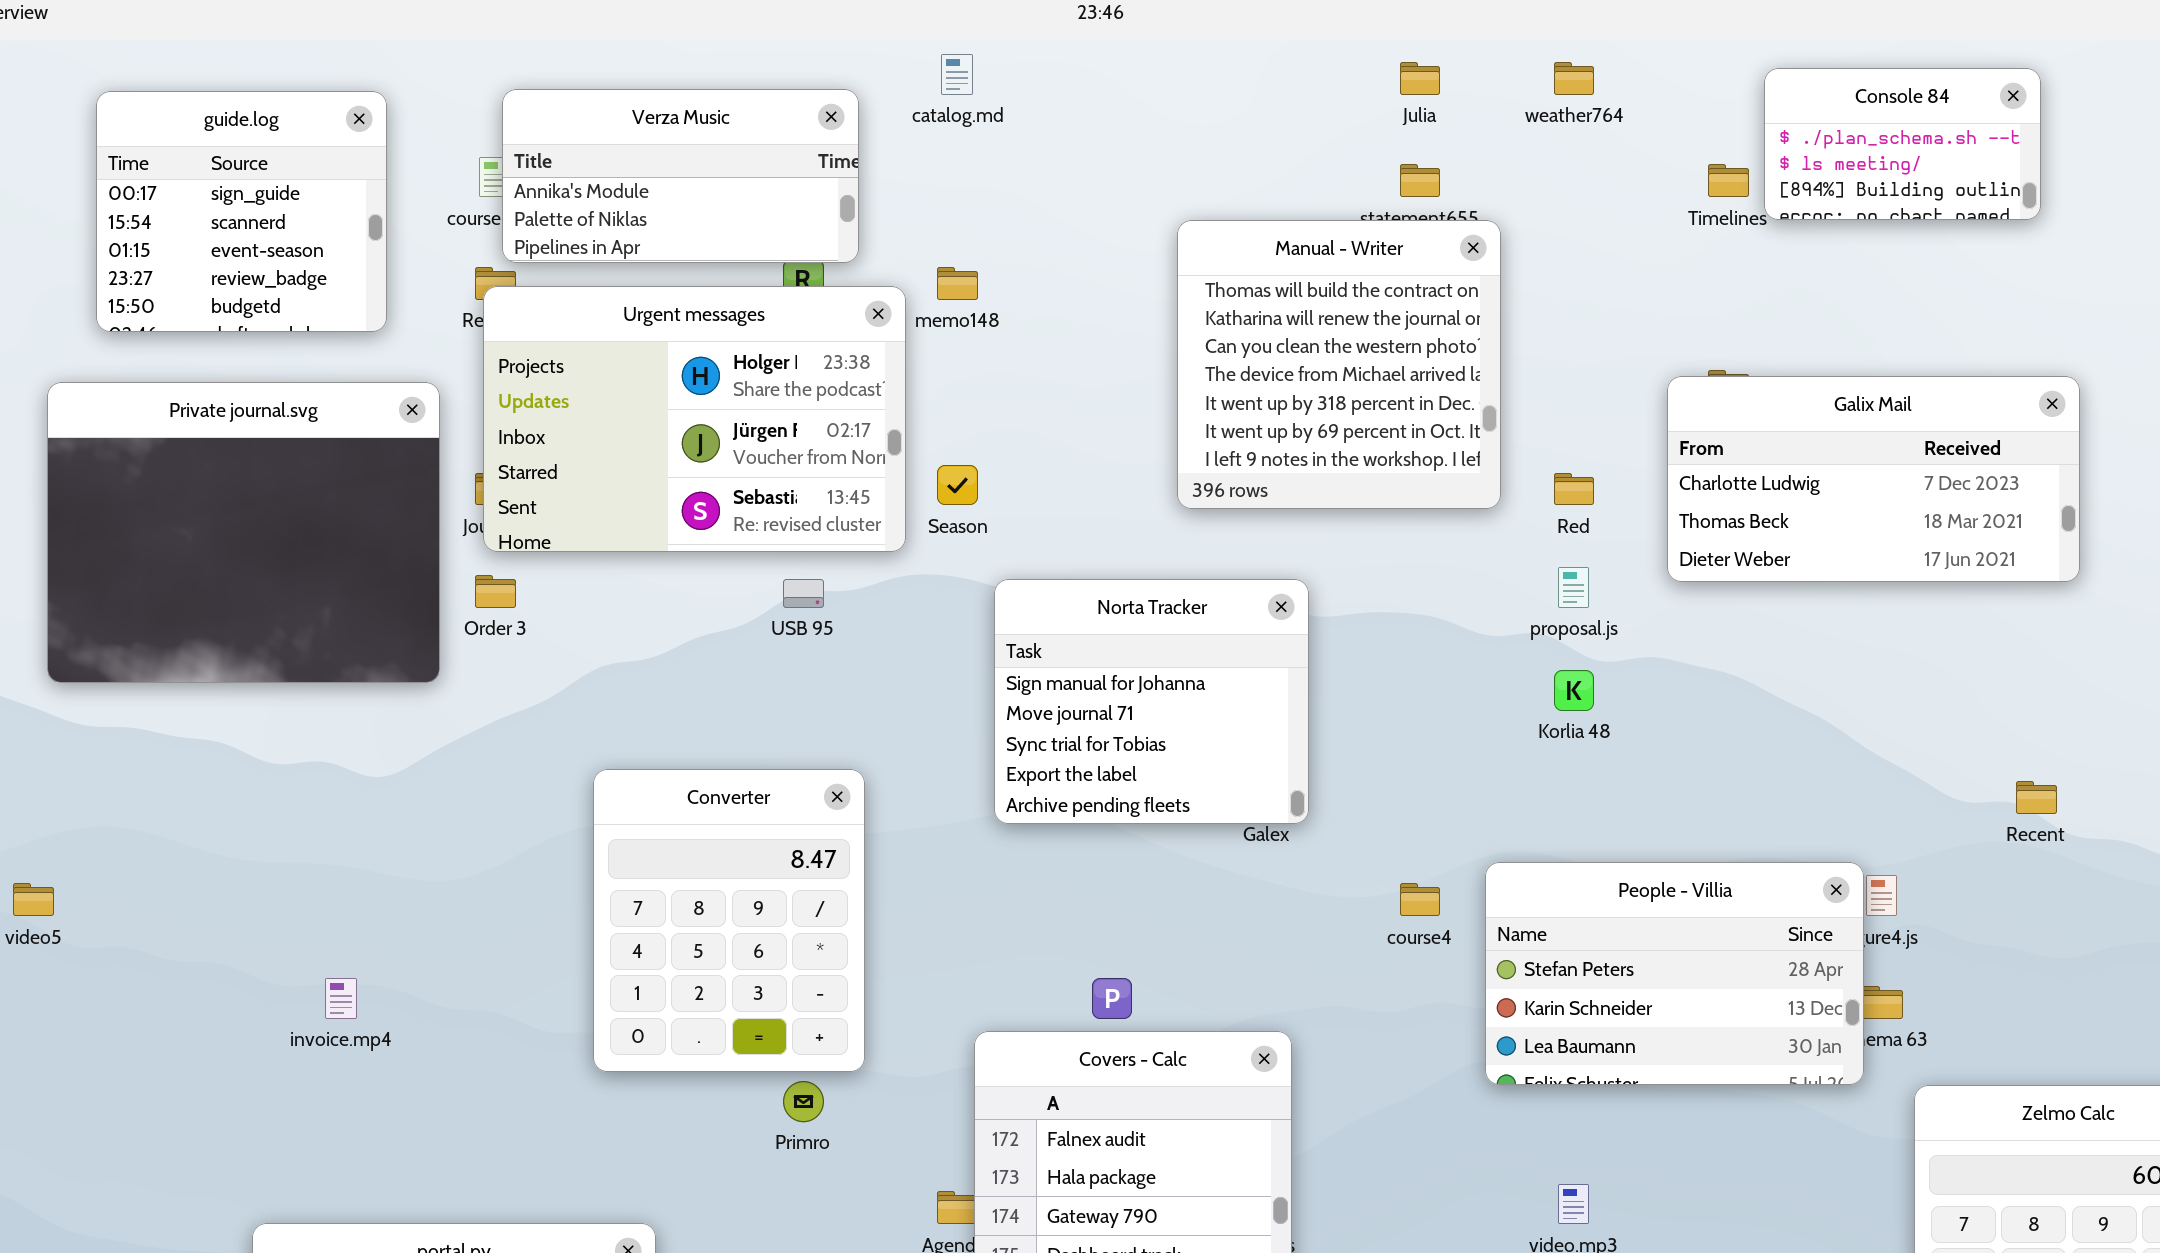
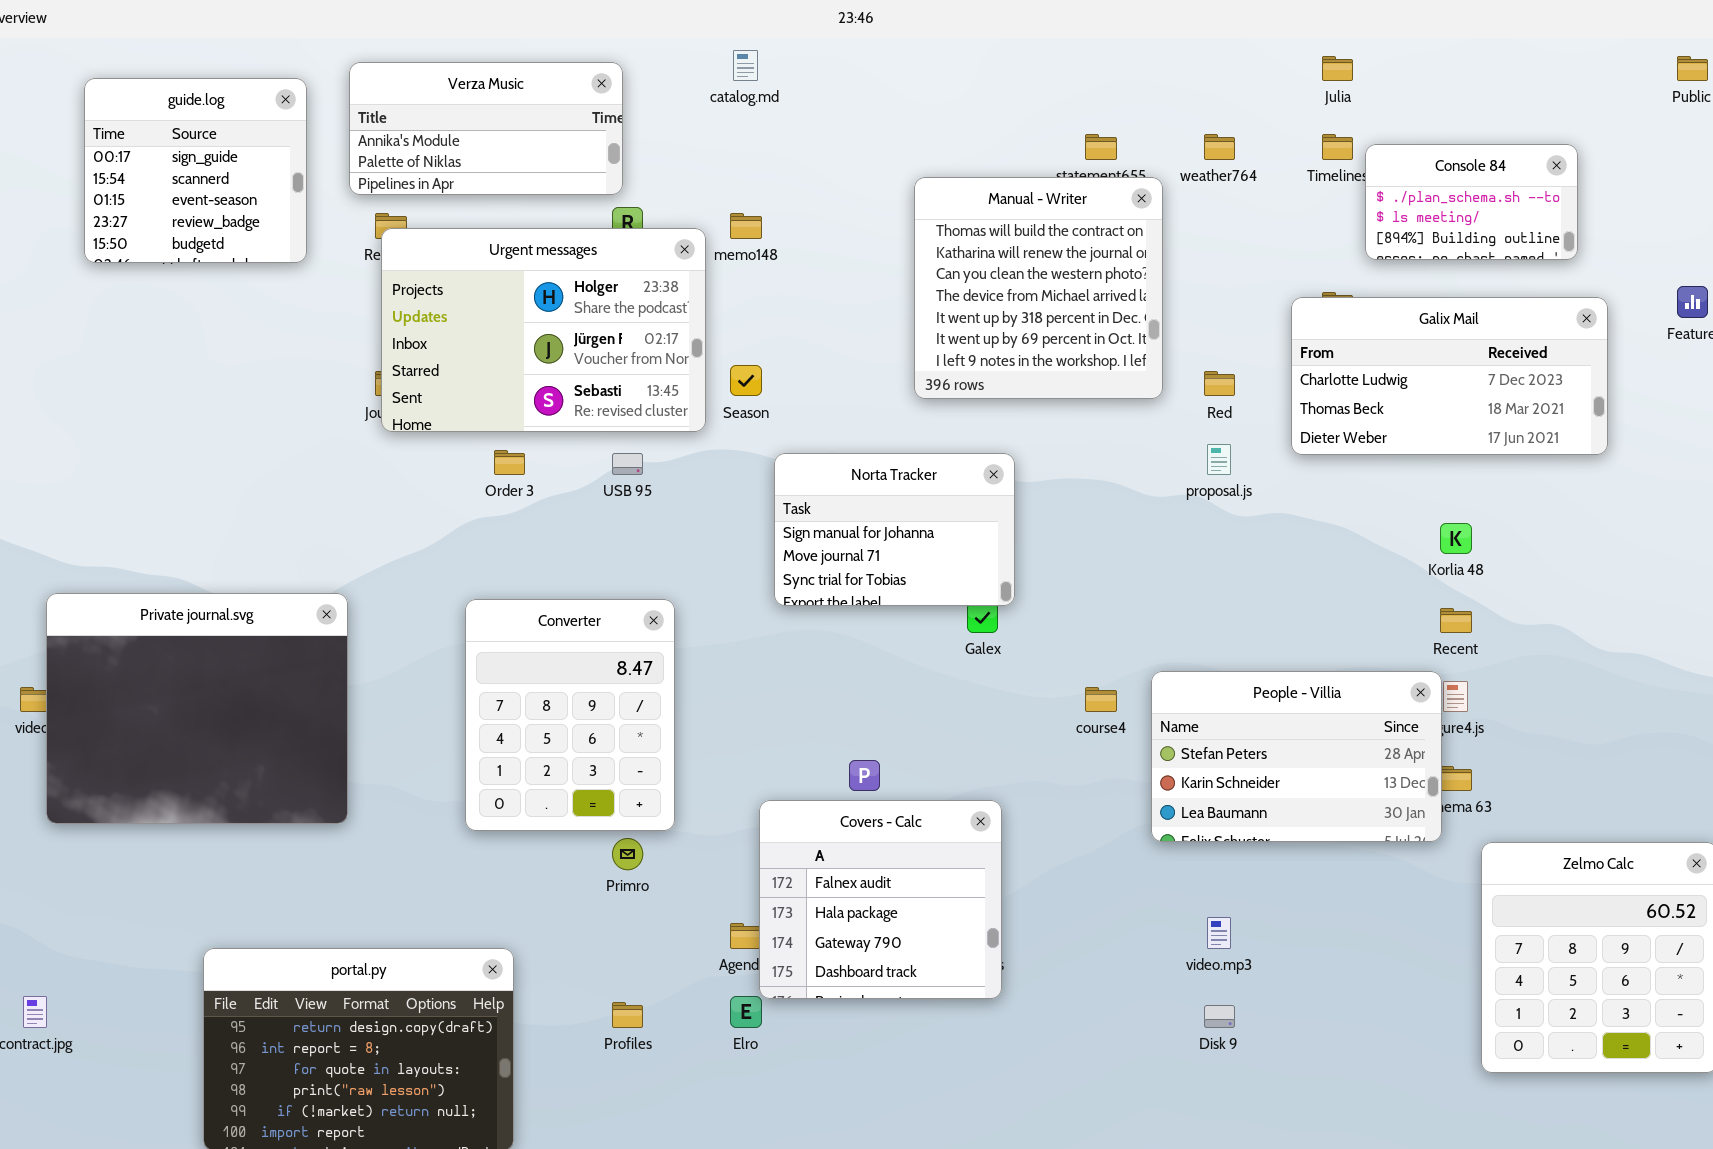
Julia: [1400,62,1440,95] -> [1322,56,1353,81], moved
weather764: [1554,62,1594,95] -> [1204,134,1235,160], moved
Console 84: [1764,68,2041,220] -> [1365,144,1578,260], moved
Verza Music: [502,89,859,263] -> [349,62,623,195], moved
Private journal.svg: [47,382,440,683] -> [46,593,348,824], moved
Order 3: [475,575,516,608] -> [494,450,525,475], moved
Norta Tracker: [994,579,1309,824] -> [774,453,1015,606], resized
Korlia 48: [1554,670,1594,711] -> [1440,523,1472,554], moved
Recent: [2016,781,2057,814] -> [1440,608,1472,633], moved

